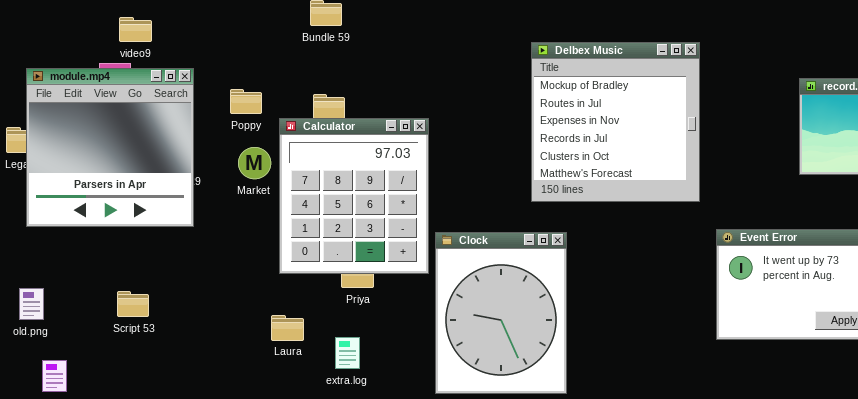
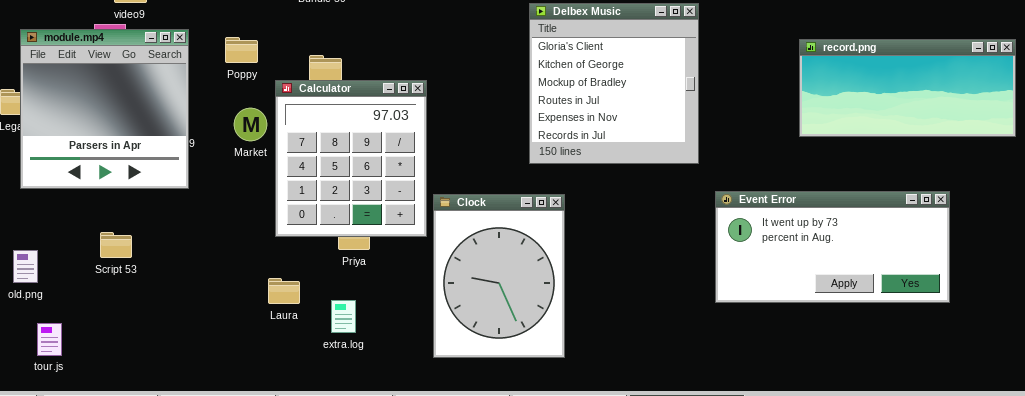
Delbex Music: [531,42,700,202] -> [529,3,699,164], scrolled up 2 rows
Poppy: [230,89,262,114] -> [225,37,258,63], moved
Script 53: [117,291,149,317] -> [100,232,132,258], moved

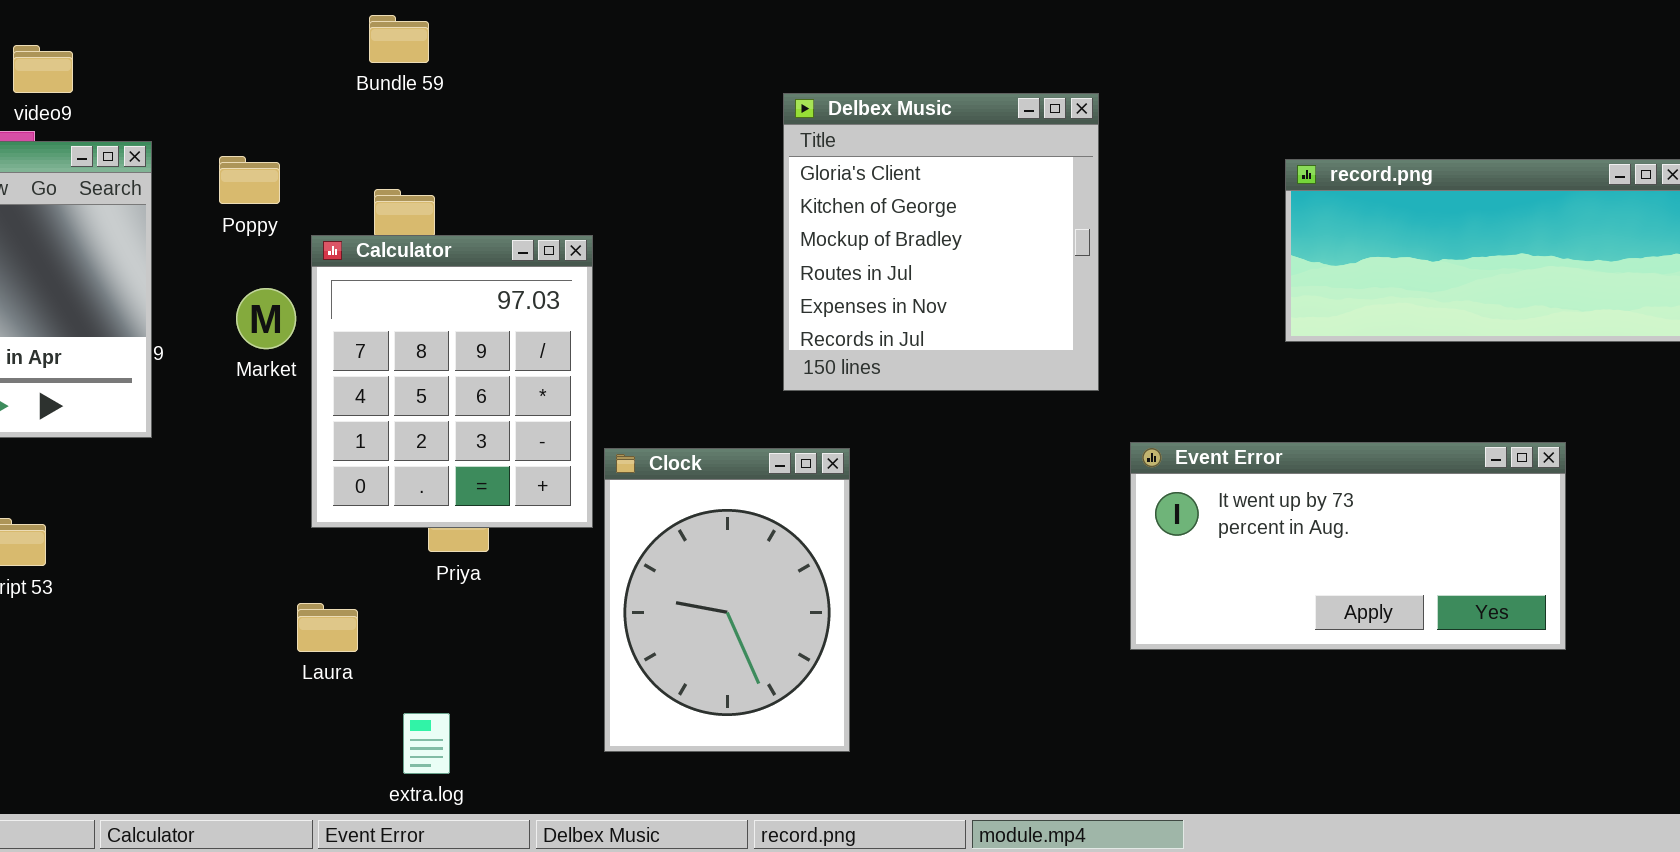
extra.log: [331,300,356,333] -> [403,713,450,774], moved

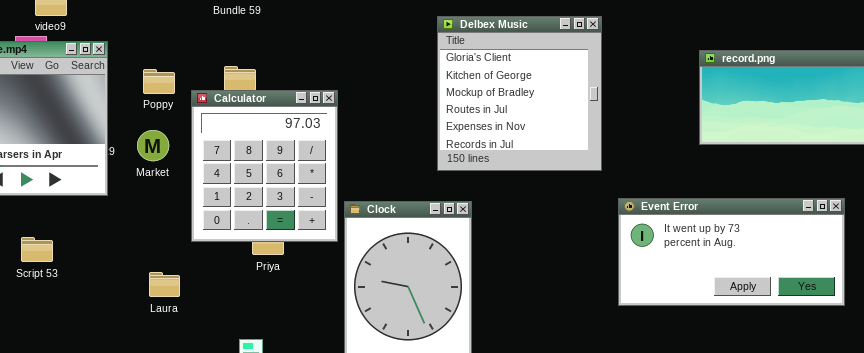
Poppy: [219,156,280,204] -> [143,69,175,94], moved
Market: [236,288,296,349] -> [137,130,169,161], moved
Laura: [297,603,358,652] -> [149,272,180,297], moved

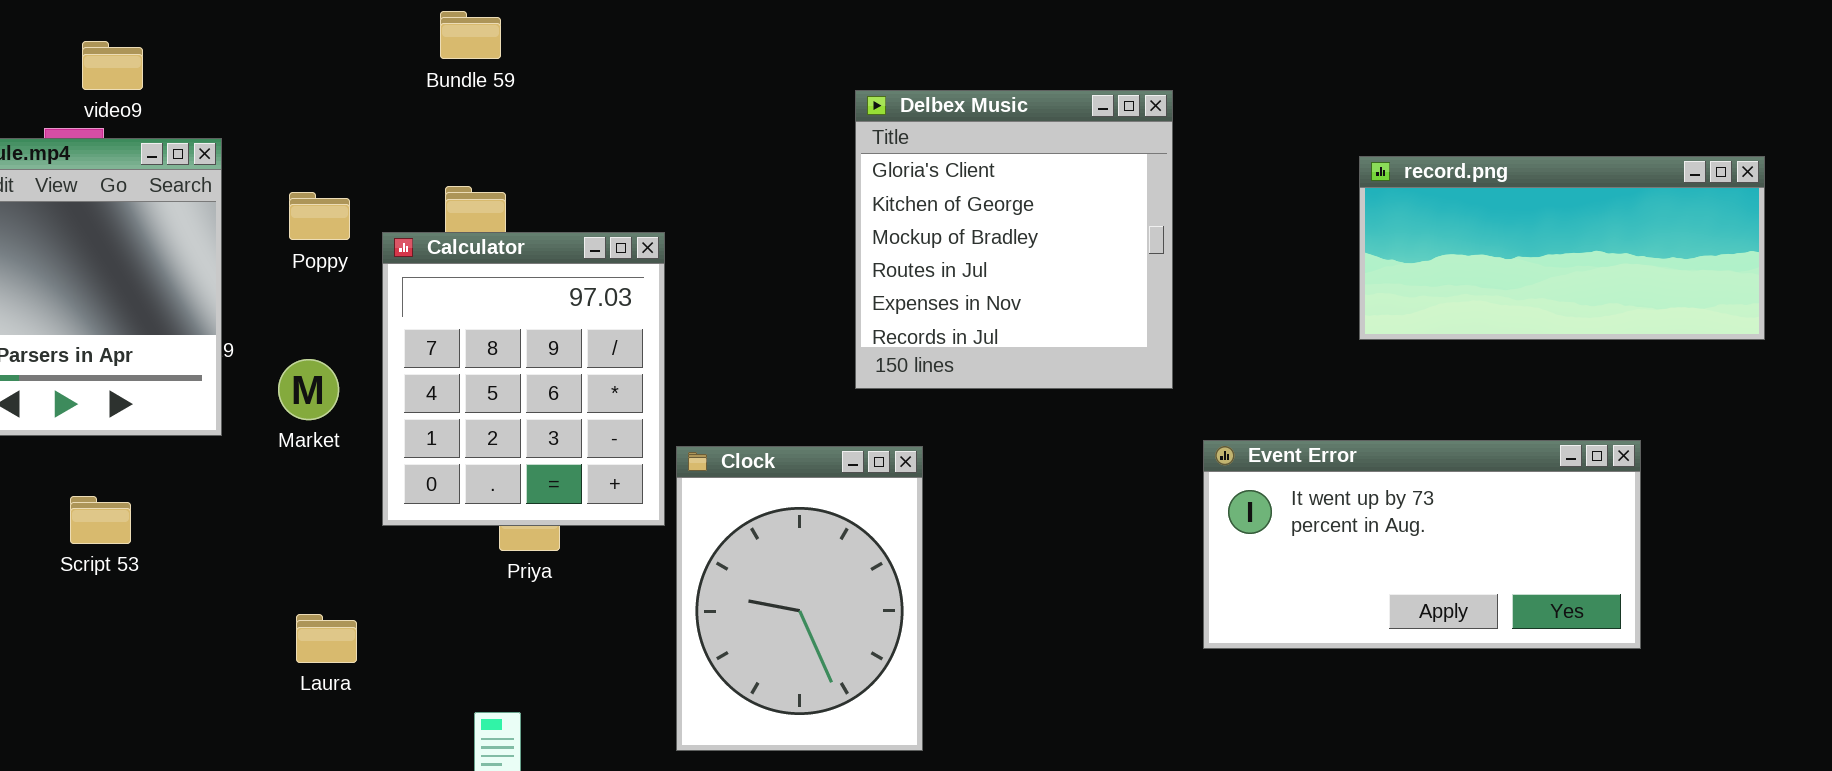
Market: [137,130,169,161] -> [278,359,339,420], moved
Script 53: [21,237,53,262] -> [70,496,131,544], moved
Laura: [149,272,180,297] -> [296,614,357,663], moved

